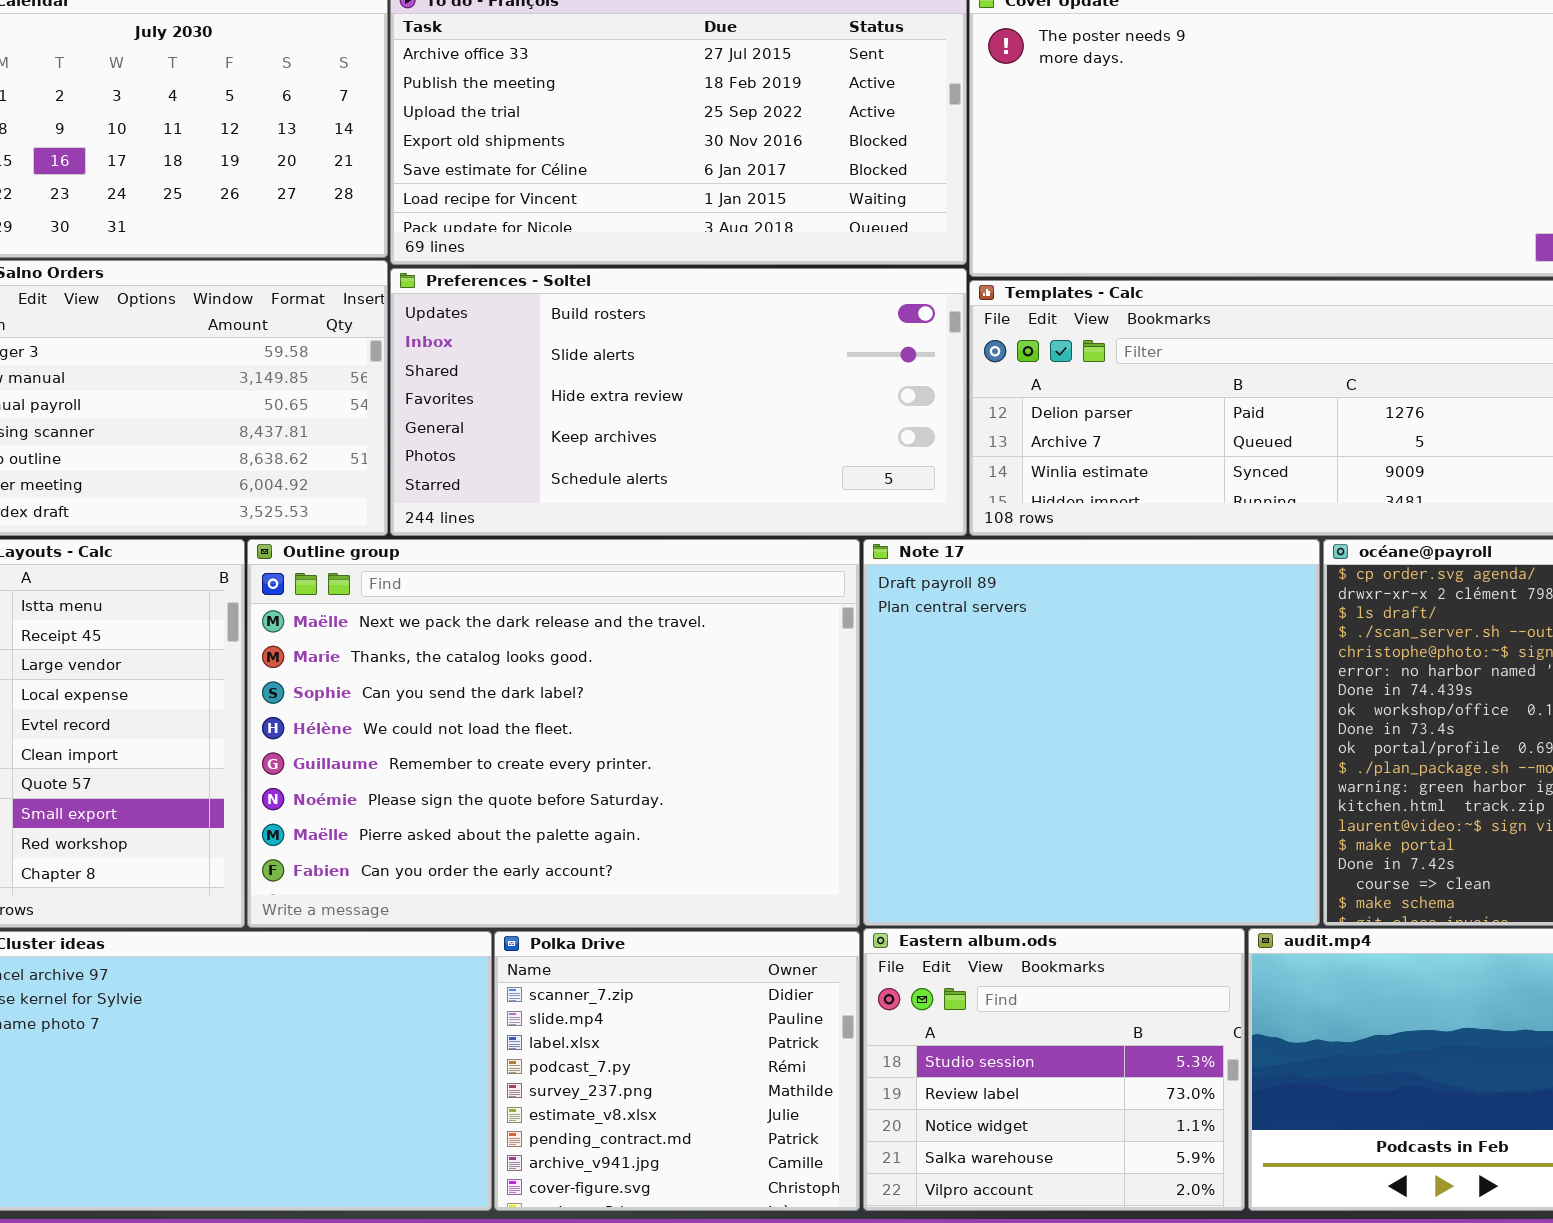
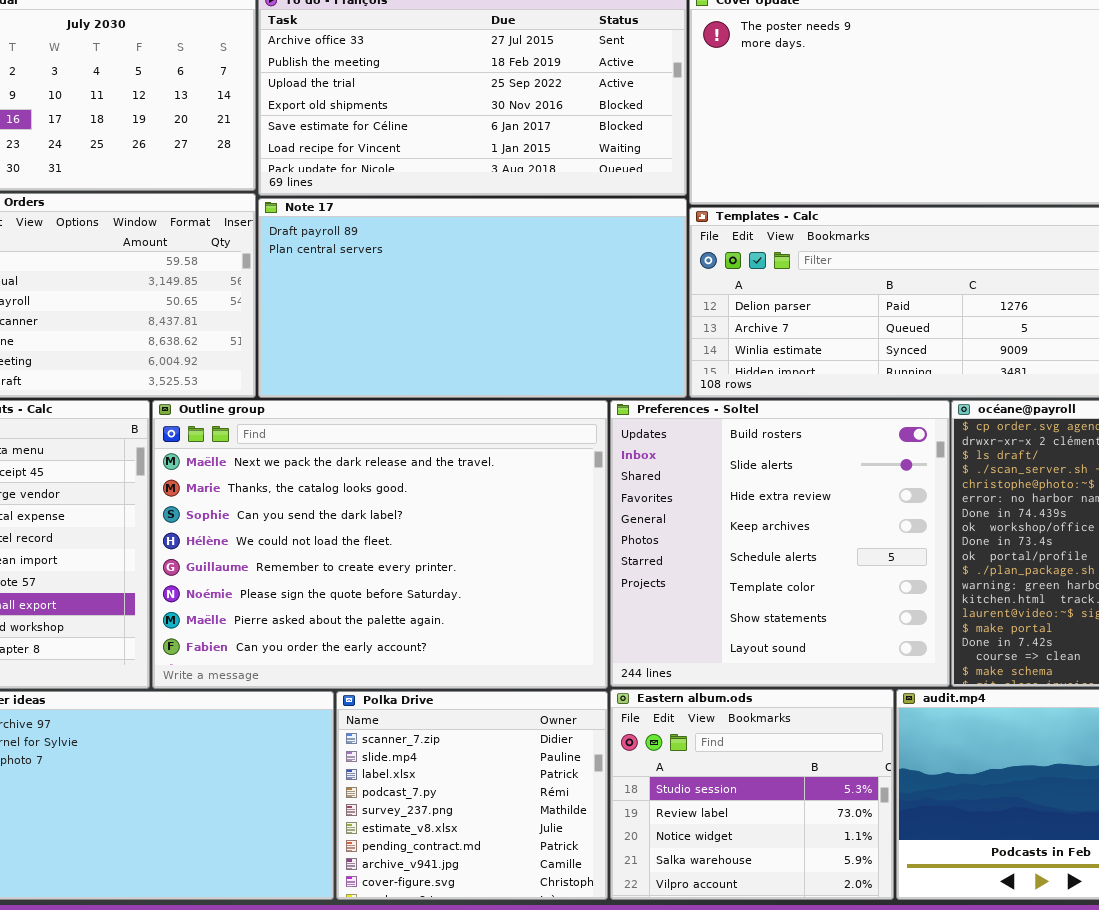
Preferences - Soltel: [390,268,967,536] -> [610,400,950,687], moved, resized
Note 17: [863,539,1320,926] -> [258,198,687,398], moved, resized

